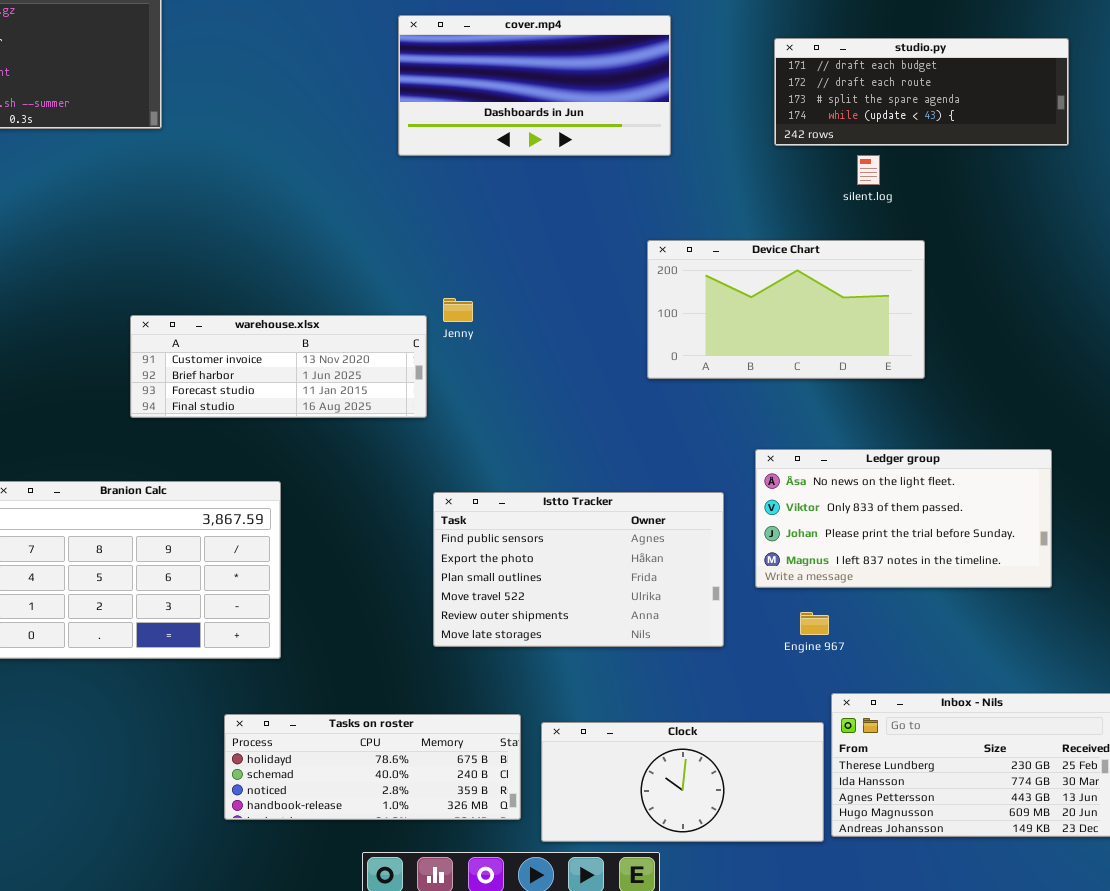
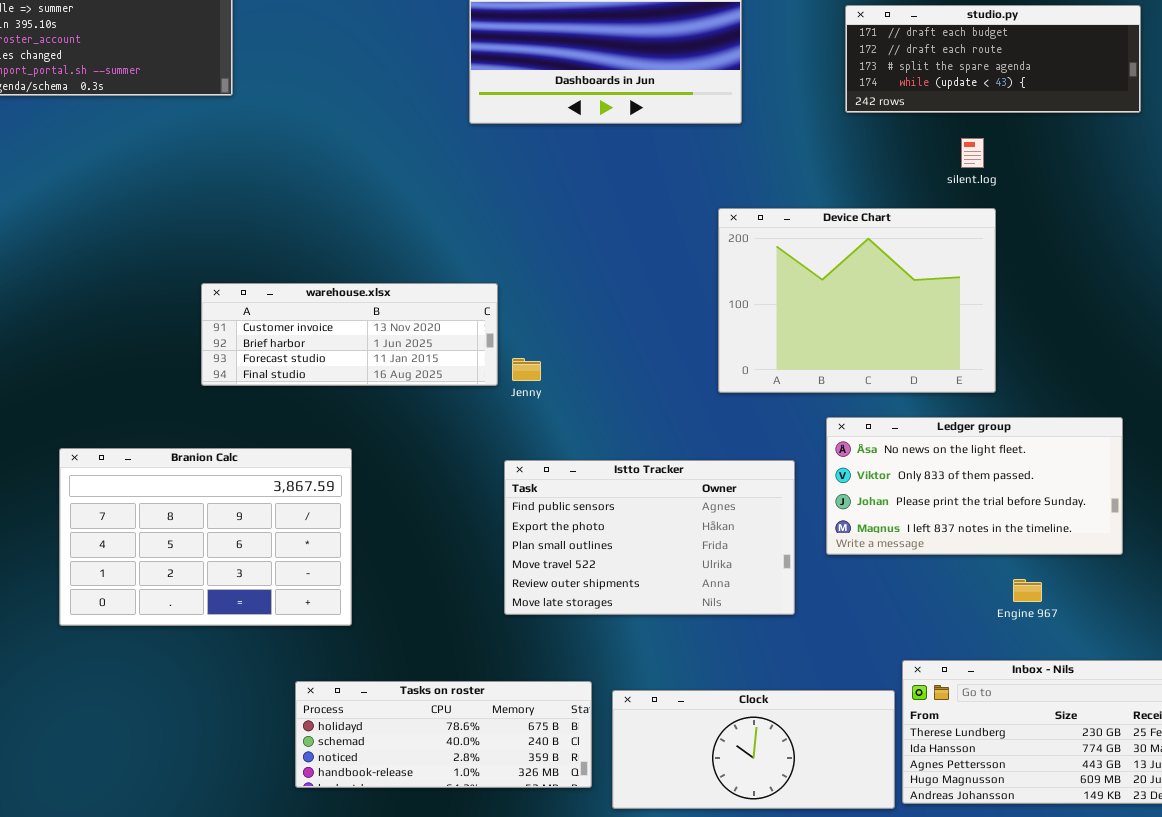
silent.log: [857,155,880,185] -> [961,138,984,168], moved
Device Chart: [647,240,925,379] -> [718,208,996,393], resized
Jenny: [443,298,473,322] -> [512,358,541,381], moved
Engine 967: [800,612,829,635] -> [1013,579,1042,602], moved

